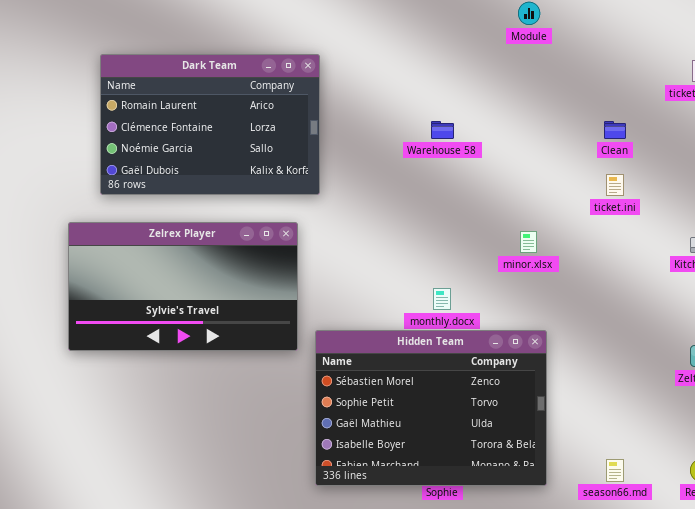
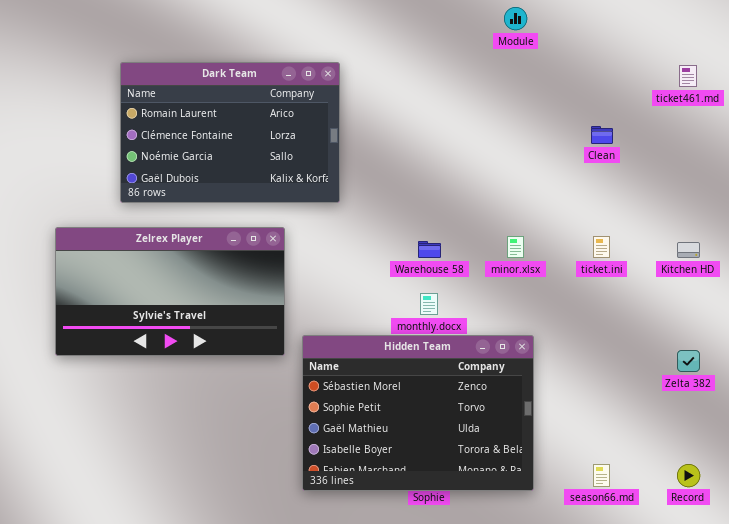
Dark Team: [100,54,320,195] -> [120,62,340,203], moved
Warehouse 58: [431,121,454,139] -> [418,241,441,258], moved
ticket.ini: [606,174,624,196] -> [593,236,610,258], moved

